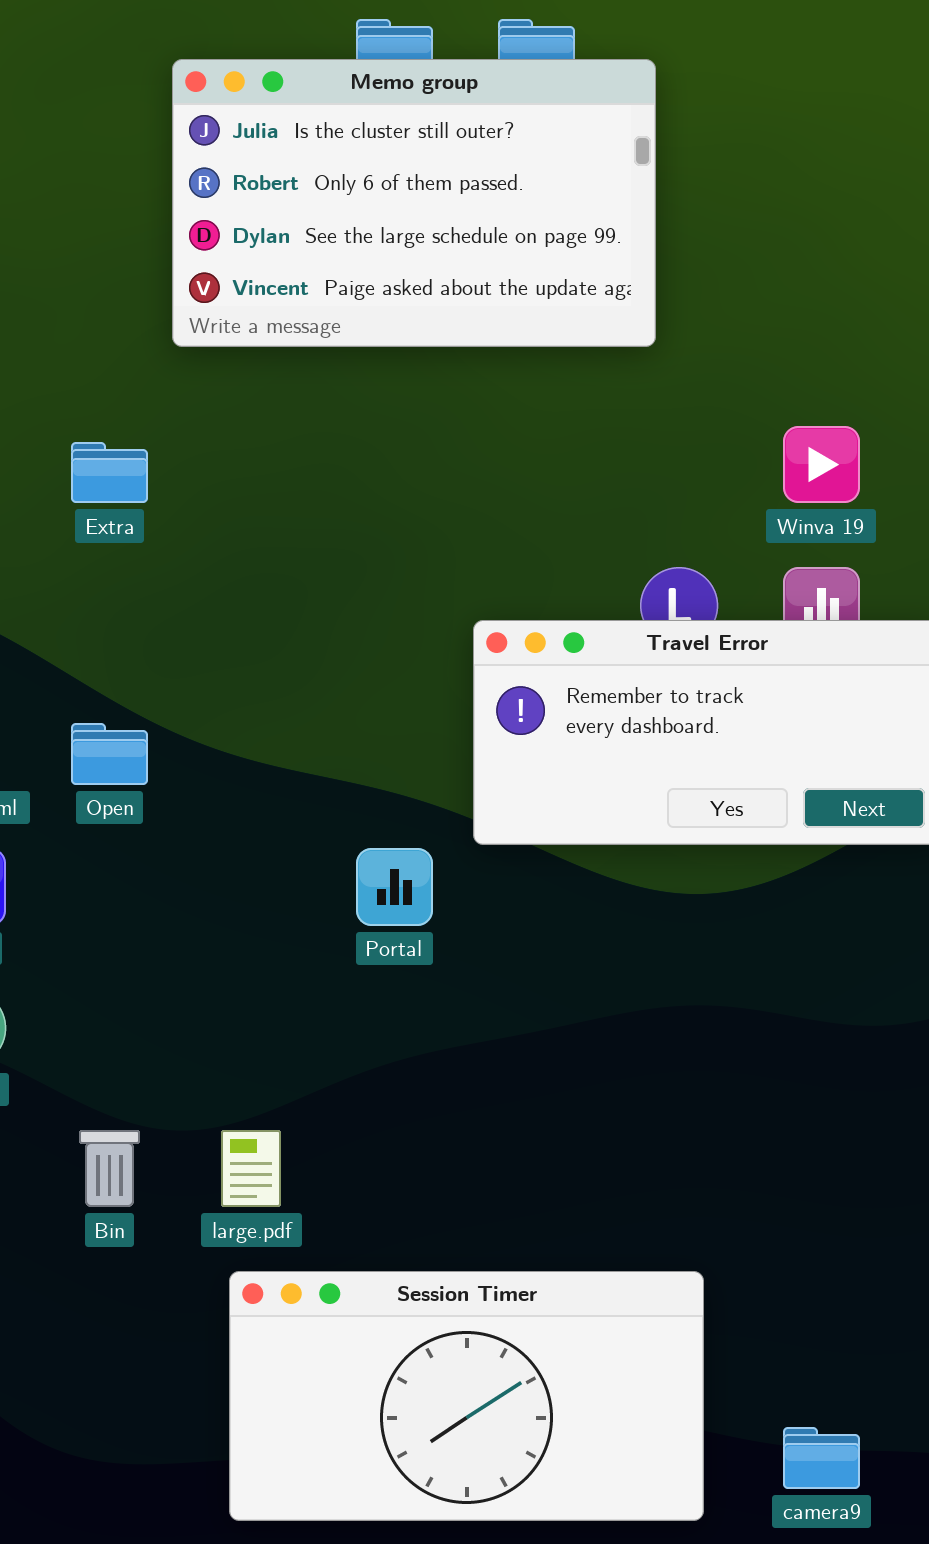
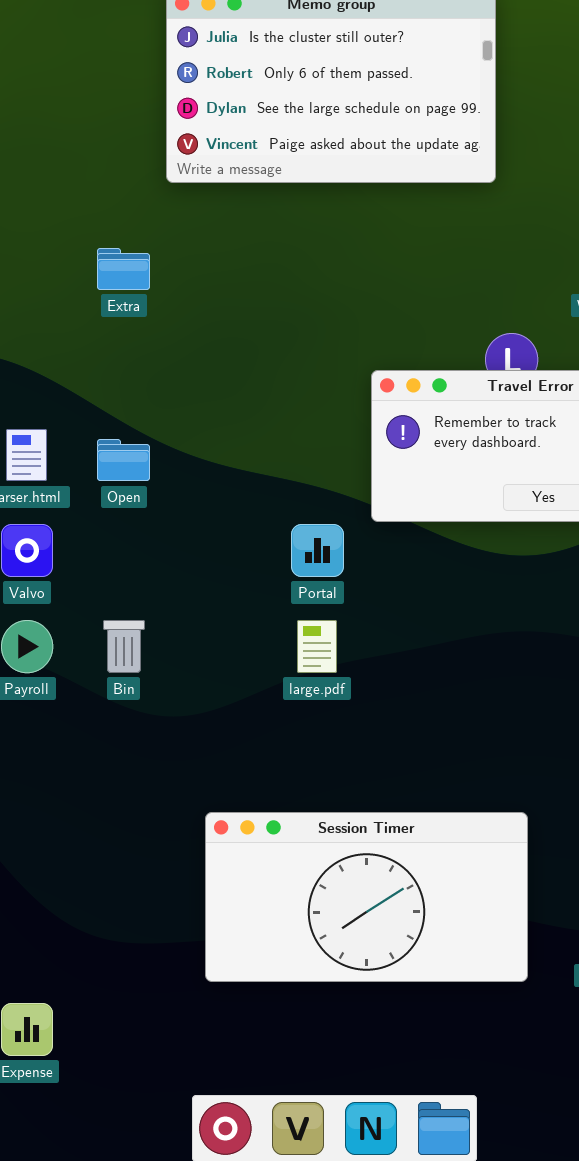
Bin: [79,1130,140,1207] -> [103,620,145,673], moved
large.pdf: [221,1130,281,1207] -> [297,620,337,673], moved

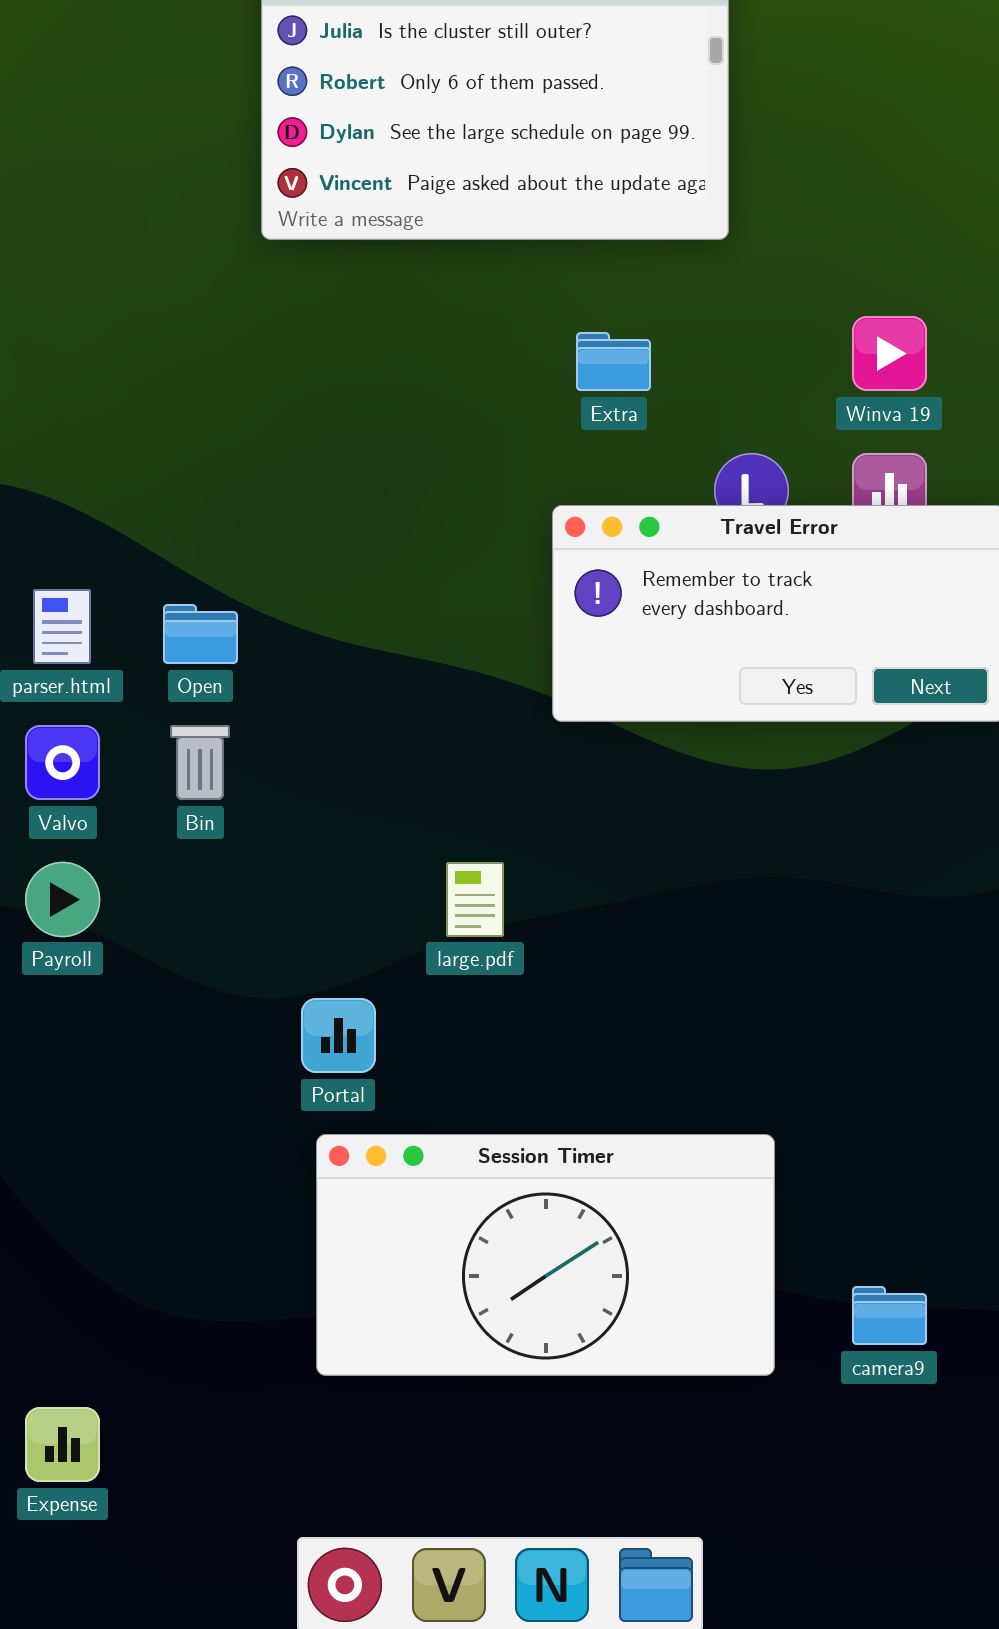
Extra: [97,248,150,290] -> [576,332,651,391], moved
Portal: [291,524,344,577] -> [301,998,376,1073], moved
Bin: [103,620,145,673] -> [170,725,230,800], moved

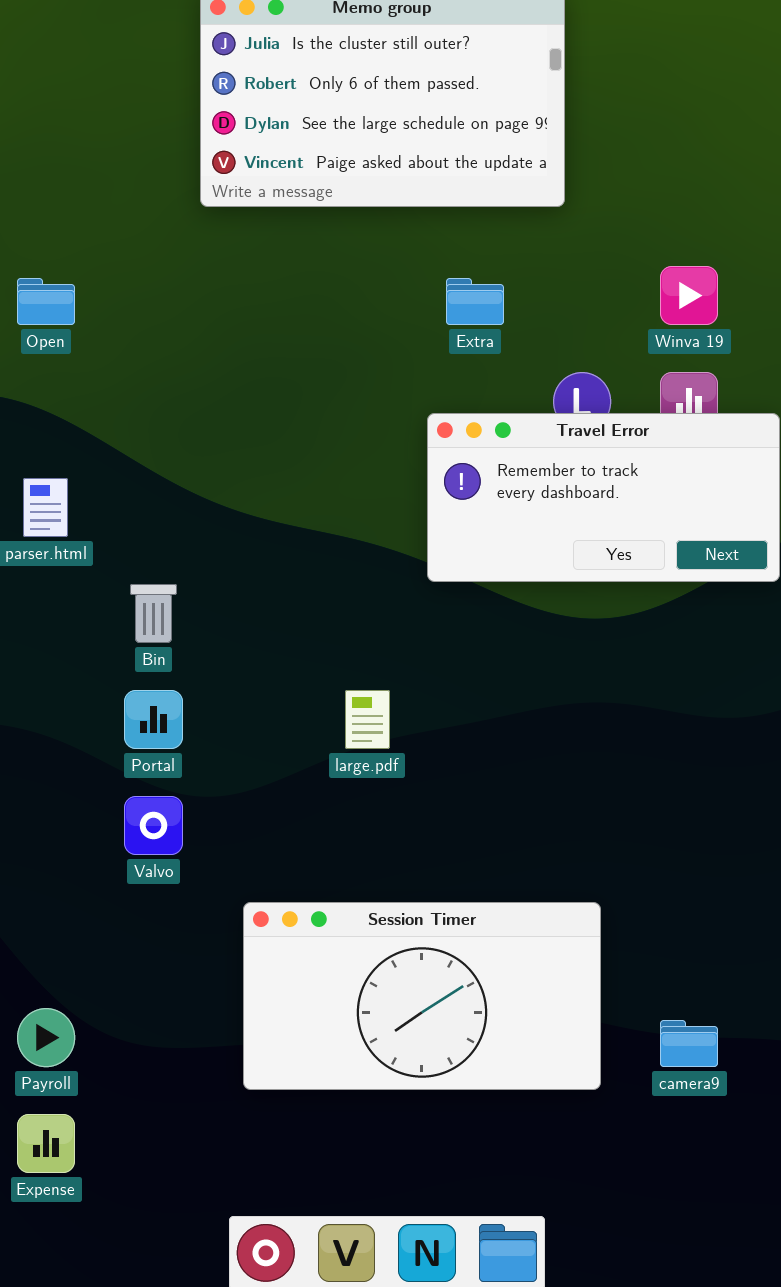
Open: [163,604,238,664] -> [17,278,75,325], moved
Valvo: [25,725,100,800] -> [124,796,183,855], moved
Payroll: [25,862,100,937] -> [17,1008,75,1067], moved
Portal: [301,998,376,1073] -> [124,690,183,749], moved

